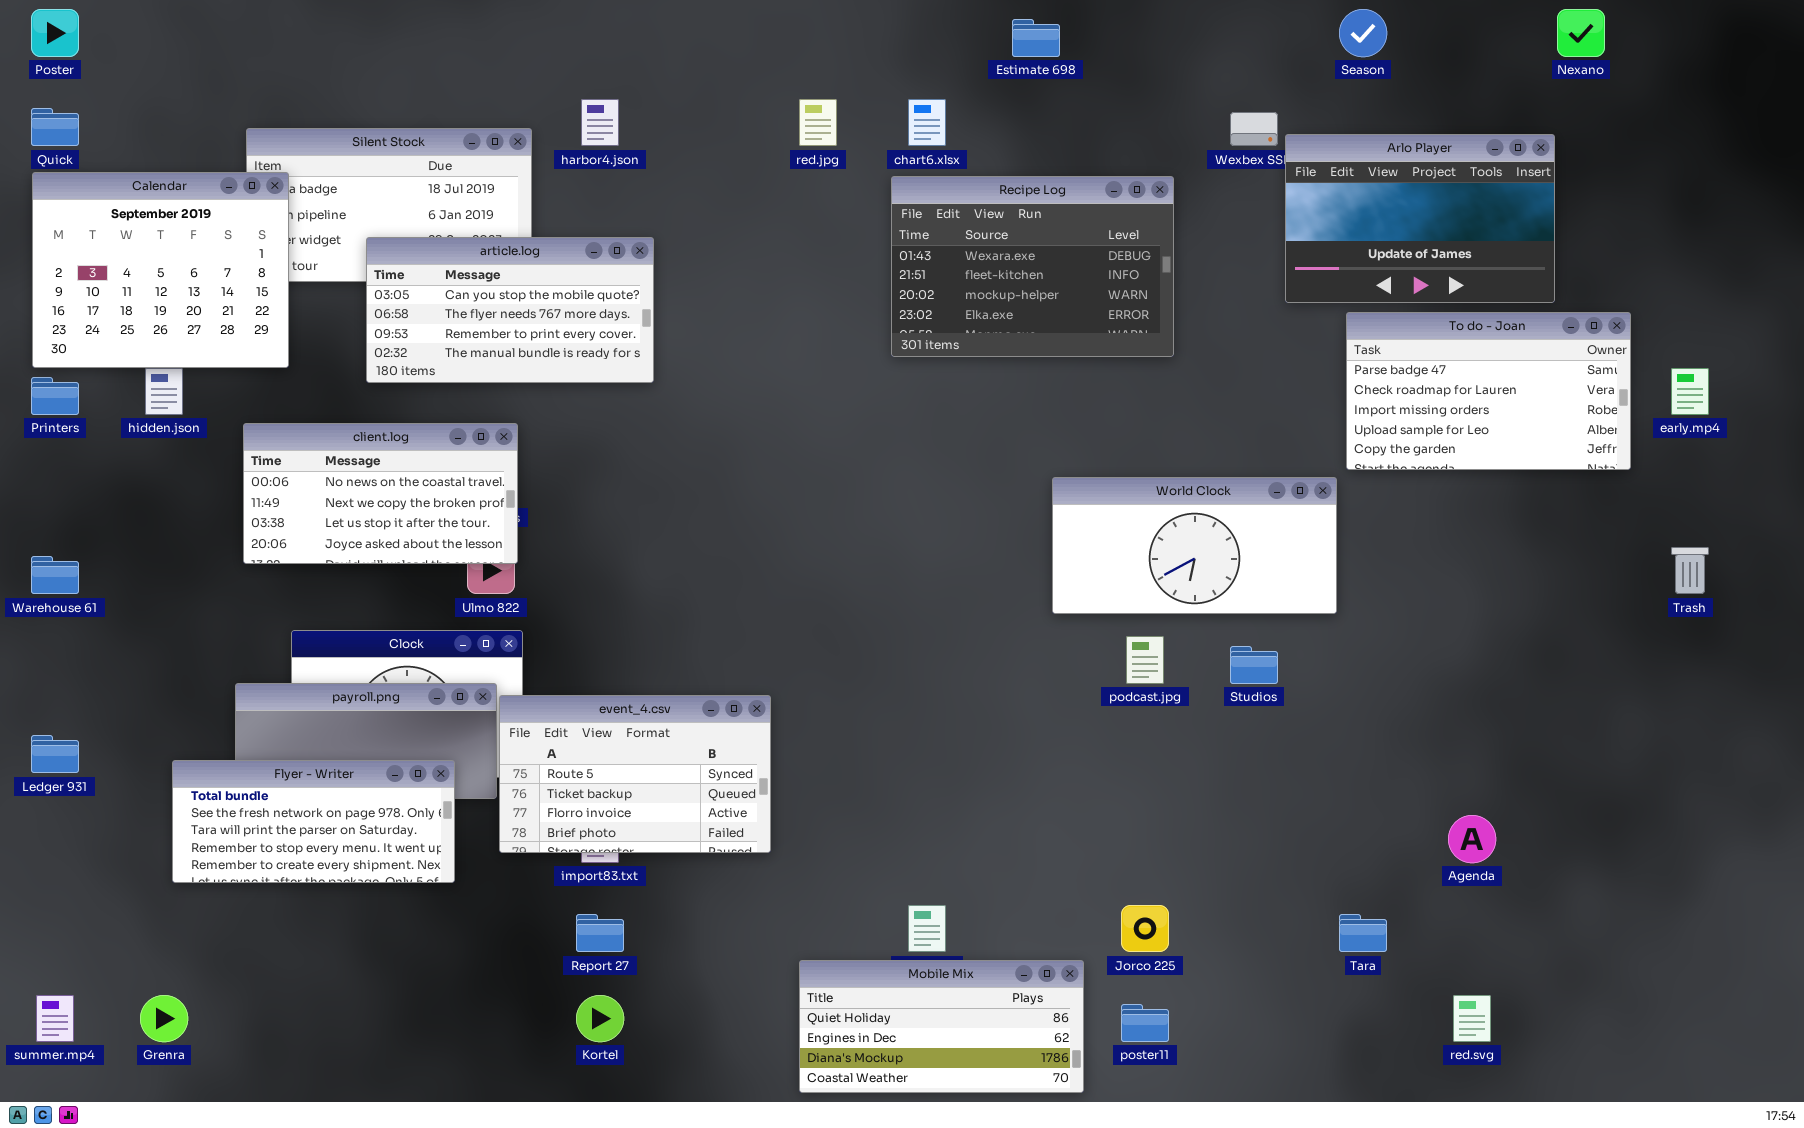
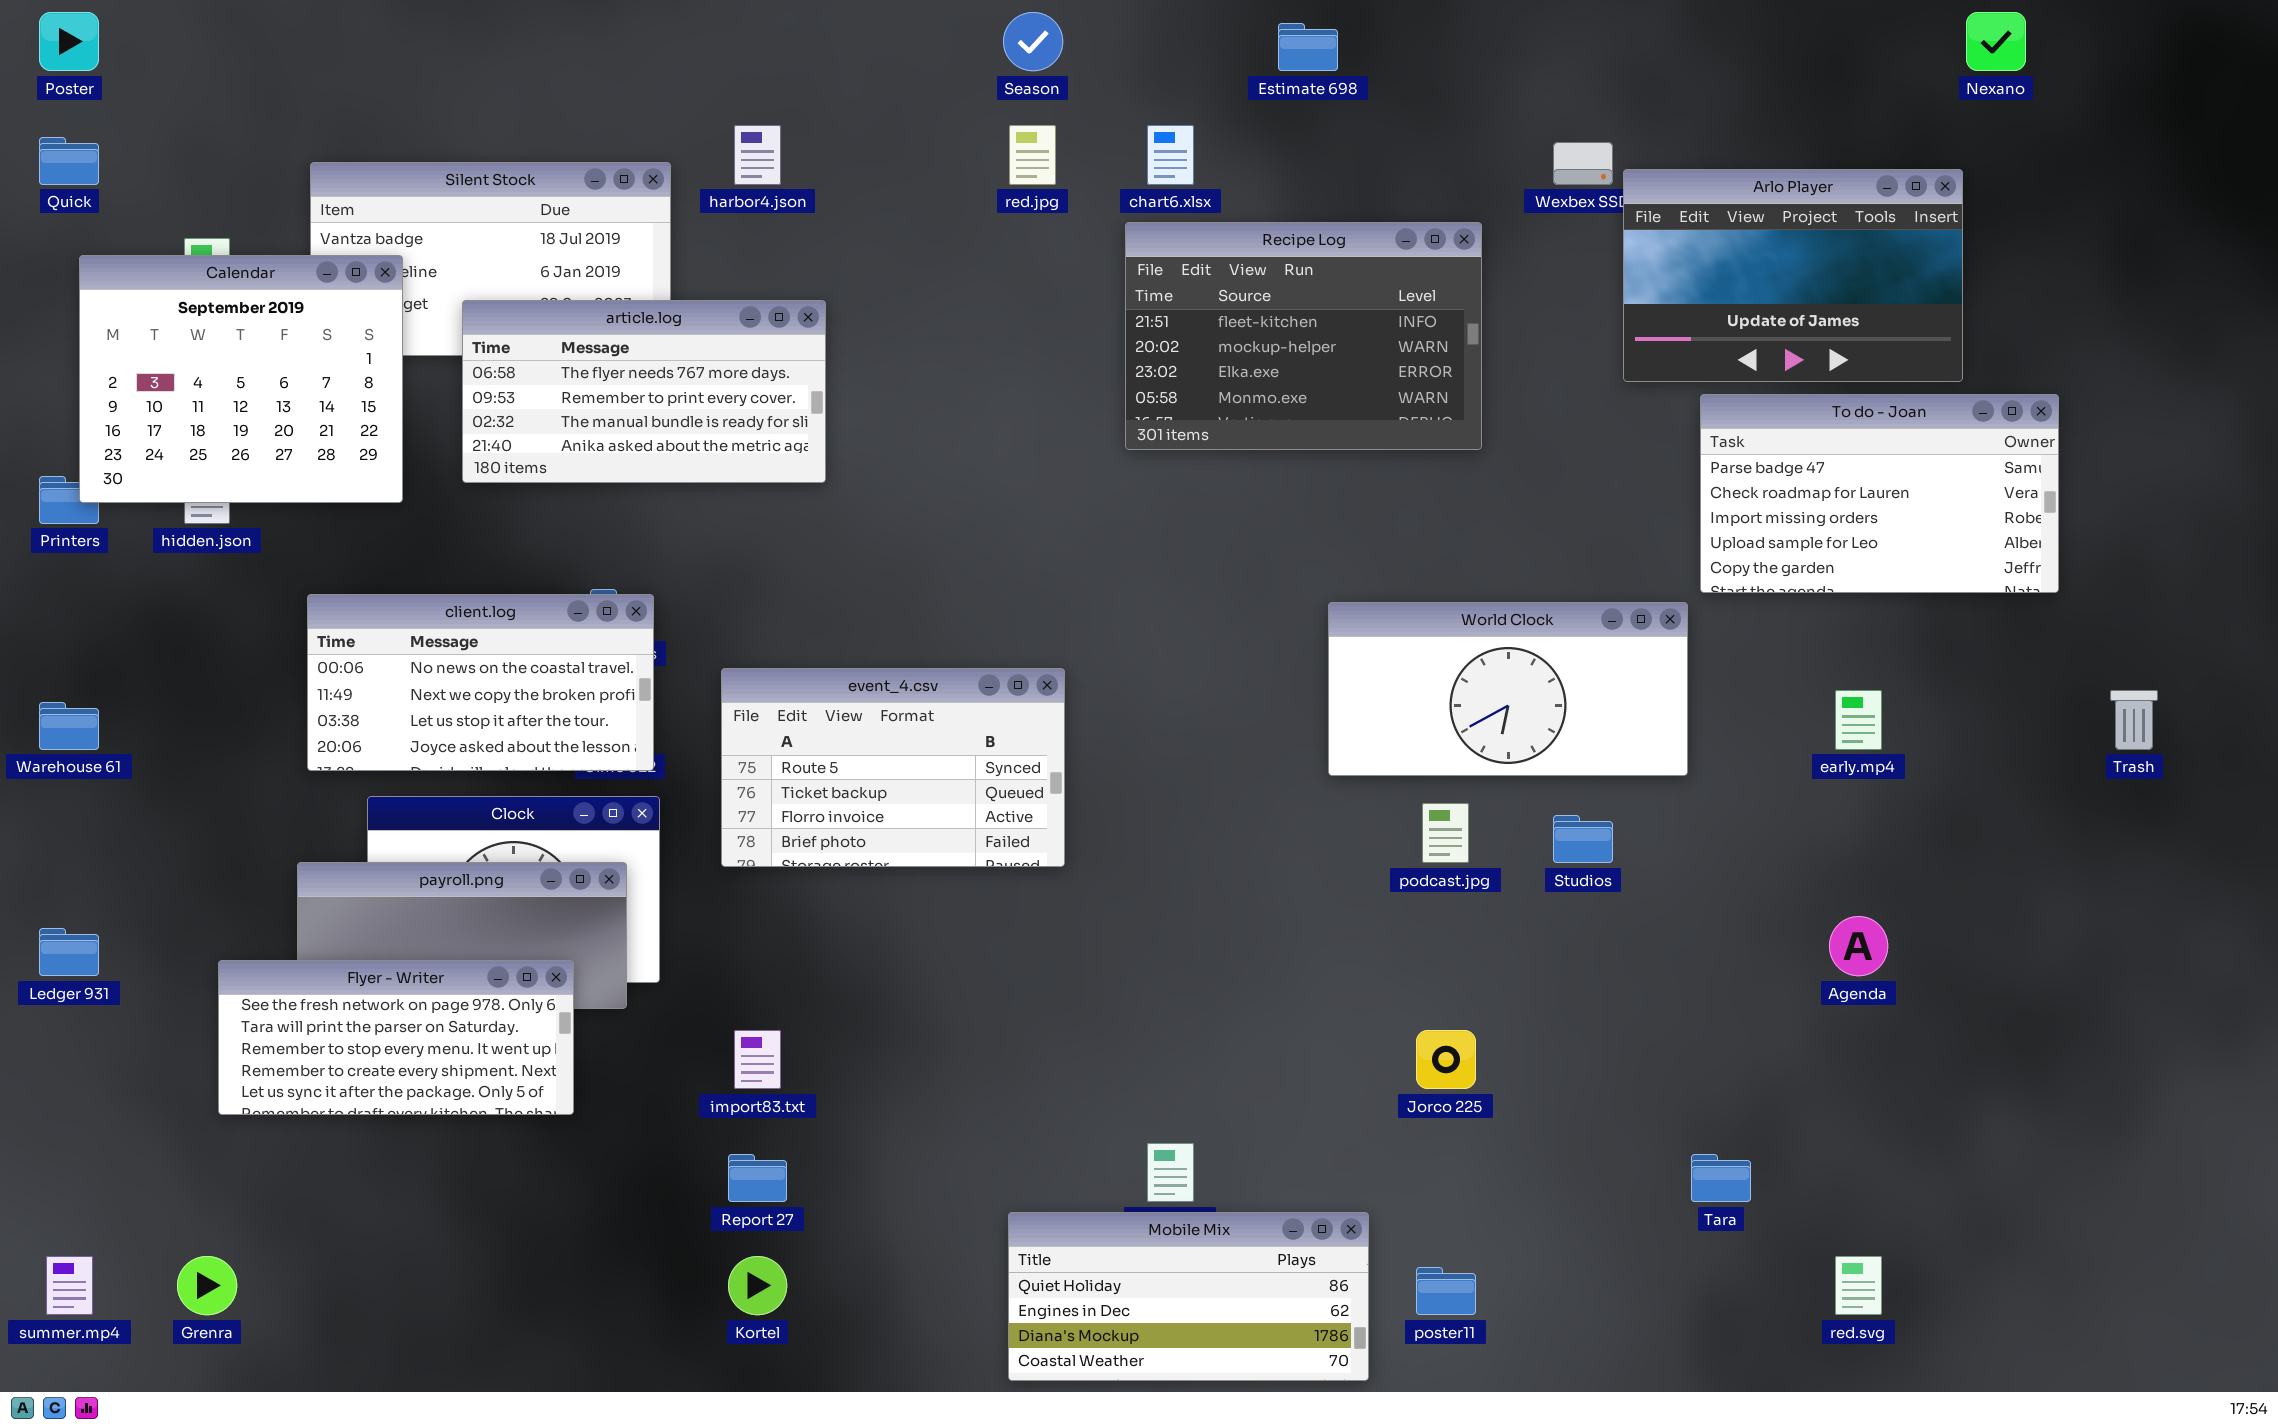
Season: [1339,9,1387,57] -> [1003,12,1063,71], moved
Calendar: [32,172,289,368] -> [79,255,403,503], moved
Recipe Log: [891,176,1174,357] -> [1125,222,1482,450], scrolled down 1 row
article.log: [366,237,654,383] -> [462,300,826,483], scrolled down 1 row
early.mp4: [1671,368,1709,415] -> [1835,690,1882,750], moved
client.log: [243,423,518,564] -> [307,594,654,771], moved
event_4.csv: [499,695,771,853] -> [721,668,1065,867], moved
Flyer - Writer: [172,760,455,883] -> [218,960,574,1115], scrolled down 1 row
Agenda: [1448,815,1496,863] -> [1829,916,1888,976], moved
Jorco 225: [1121,905,1169,952] -> [1416,1030,1476,1089], moved

